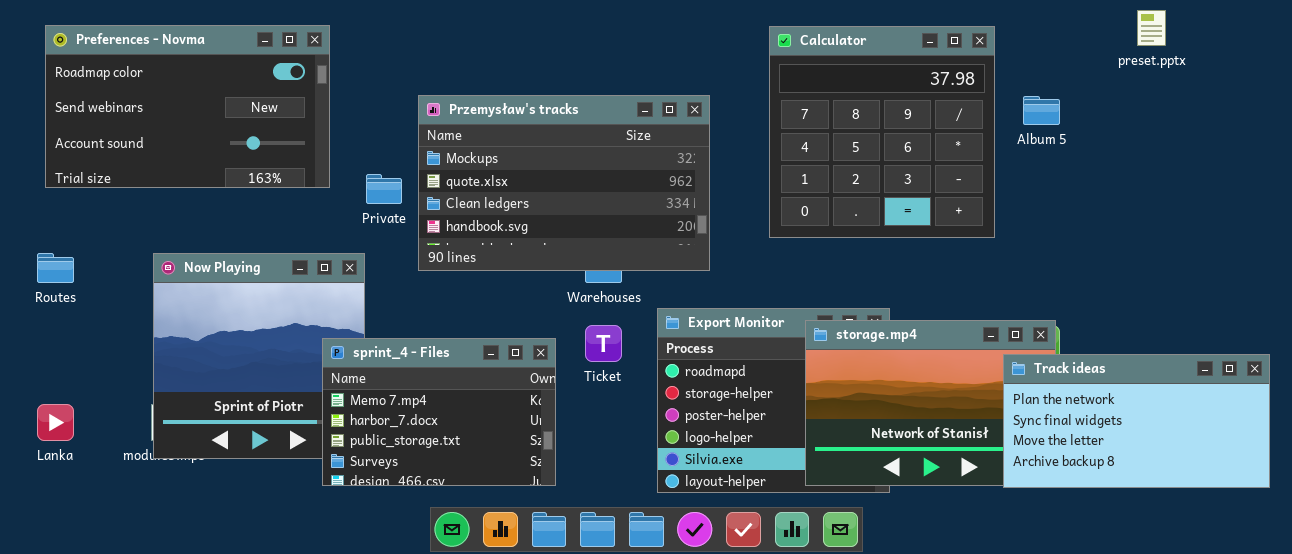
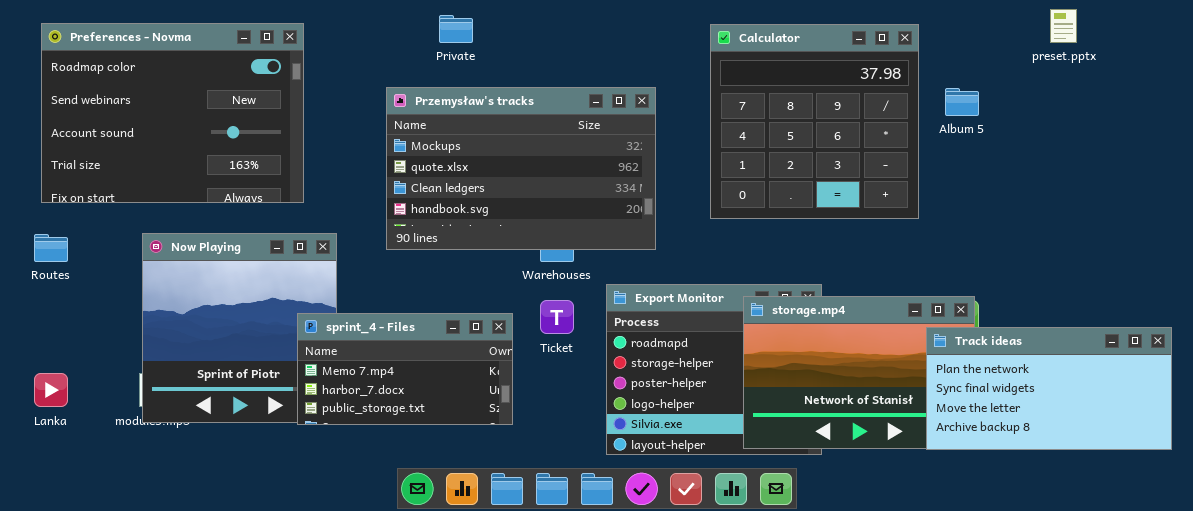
Preferences - Novma: [45,25,330,188] -> [41,23,304,203], resized
Private: [366,174,402,204] -> [439,15,473,43], moved
sprint_4 - Files: [322,338,556,486] -> [297,313,513,425], resized

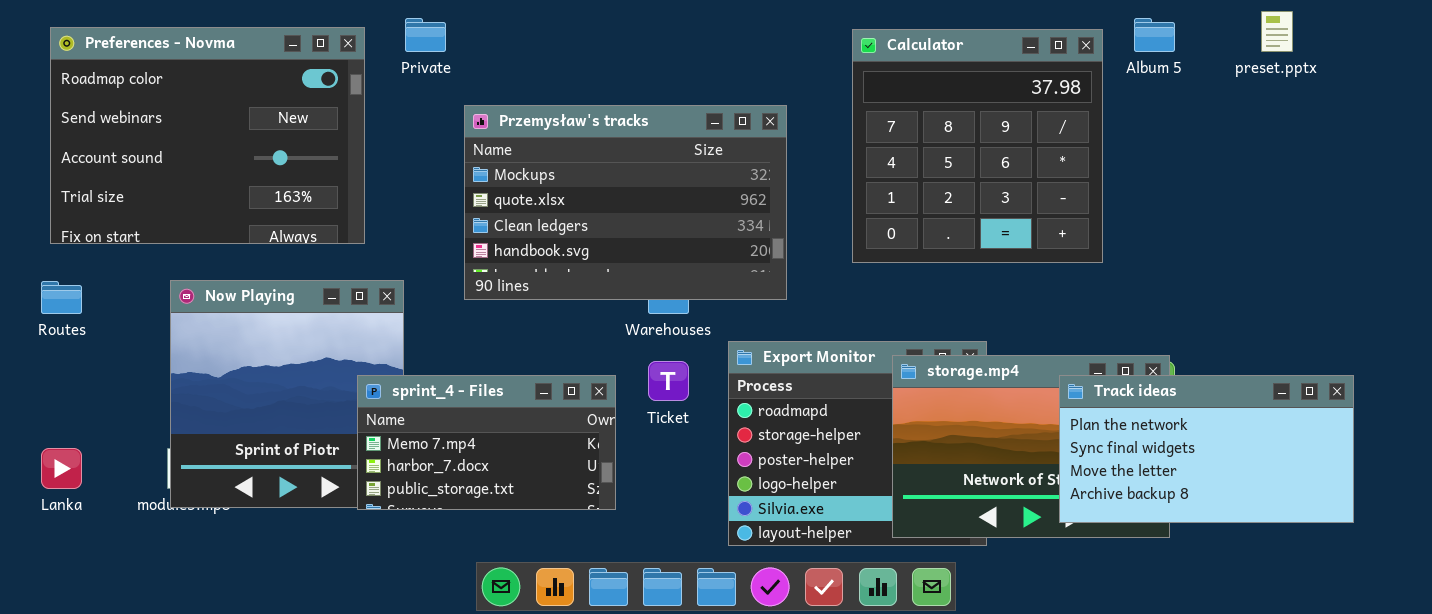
Private: [439,15,473,43] -> [405,18,446,52], moved
Album 5: [945,88,979,116] -> [1134,18,1175,52], moved
Track ideas: [926,327,1172,450] -> [1059,375,1354,523], moved

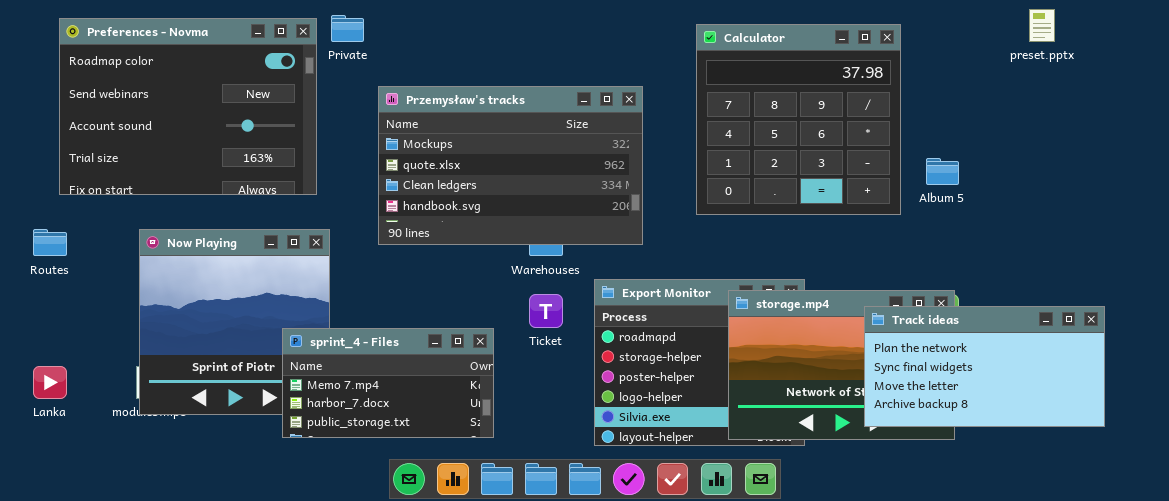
Album 5: [1134,18,1175,52] -> [926,158,959,185], moved
Preferences - Novma: [50,27,365,244] -> [59,18,317,195], moved
sprint_4 - Files: [357,375,616,510] -> [282,328,494,438], moved

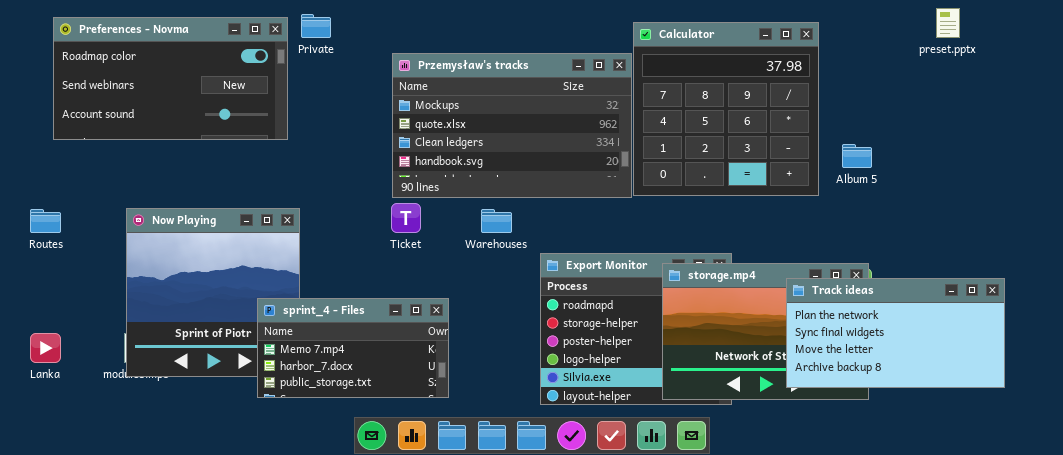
Preferences - Novma: [59,18,317,195] -> [53,17,288,140], resized
Przemysław's tracks: [378,86,643,245] -> [392,53,632,198], moved
Ticket: [529,294,563,328] -> [391,203,421,233], moved

